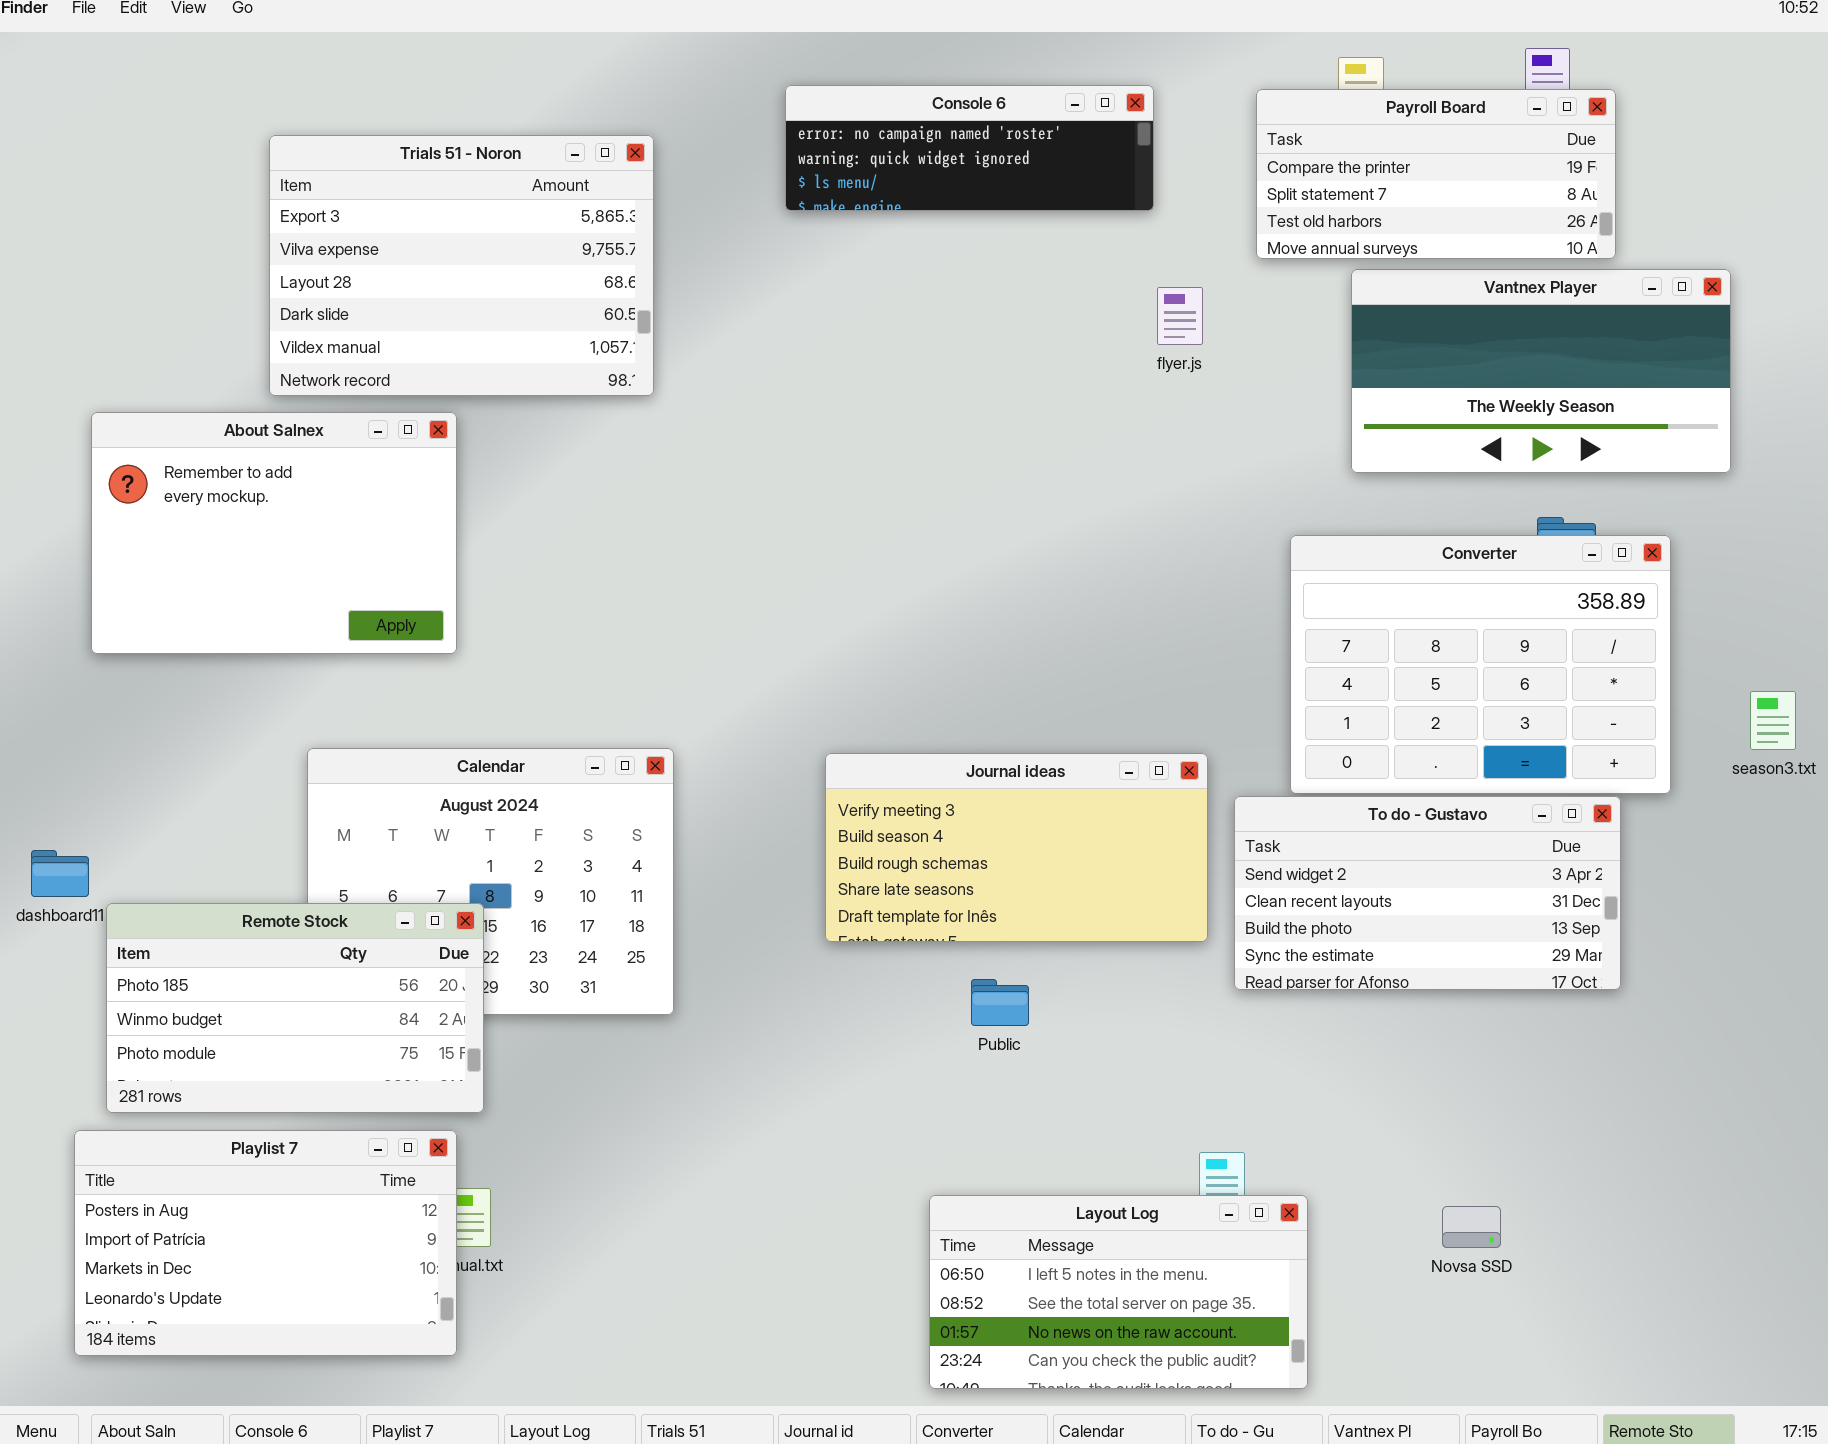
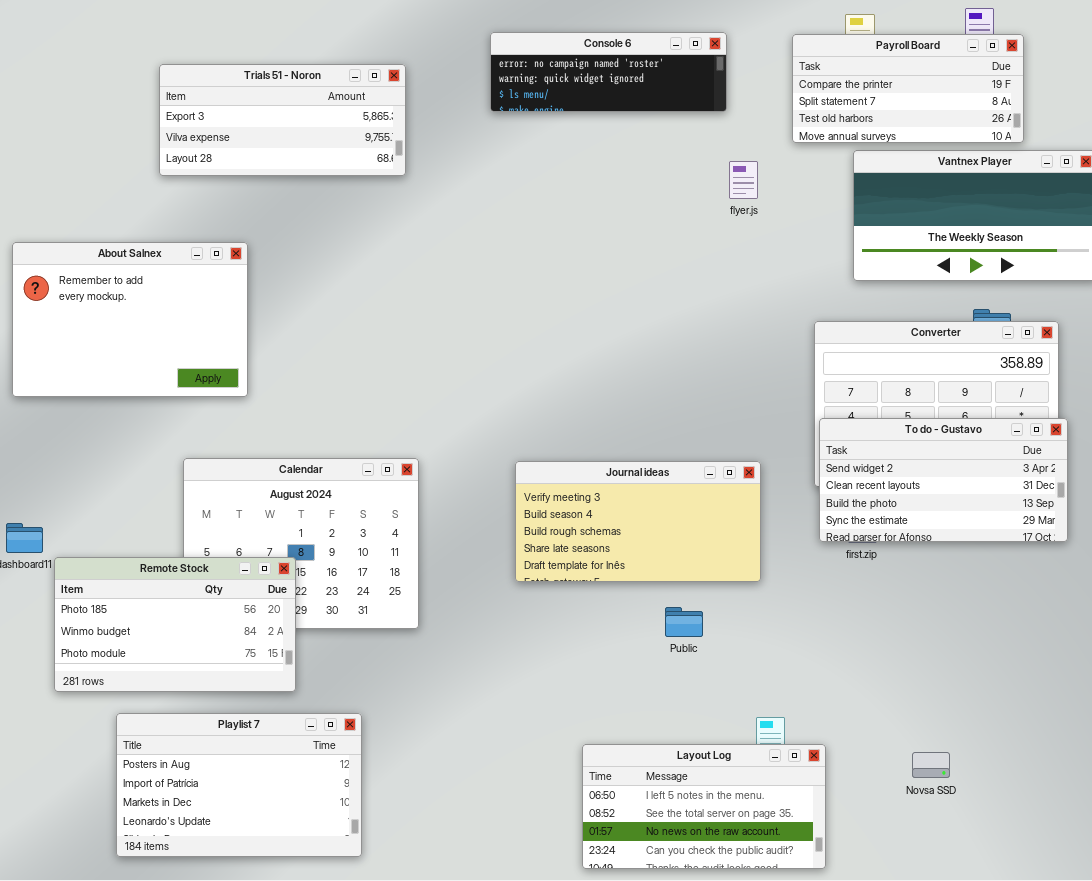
Trials 51 - Noron: [269,135,654,396] -> [159,64,406,176], resized
About Salnex: [91,412,457,654] -> [12,242,248,397], moved
To do - Gustavo: [1234,796,1621,990] -> [819,418,1068,542], moved
Public: [971,979,1029,1026] -> [665,607,703,637], moved
Playlist 7: [74,1130,457,1356] -> [116,713,362,857], moved

